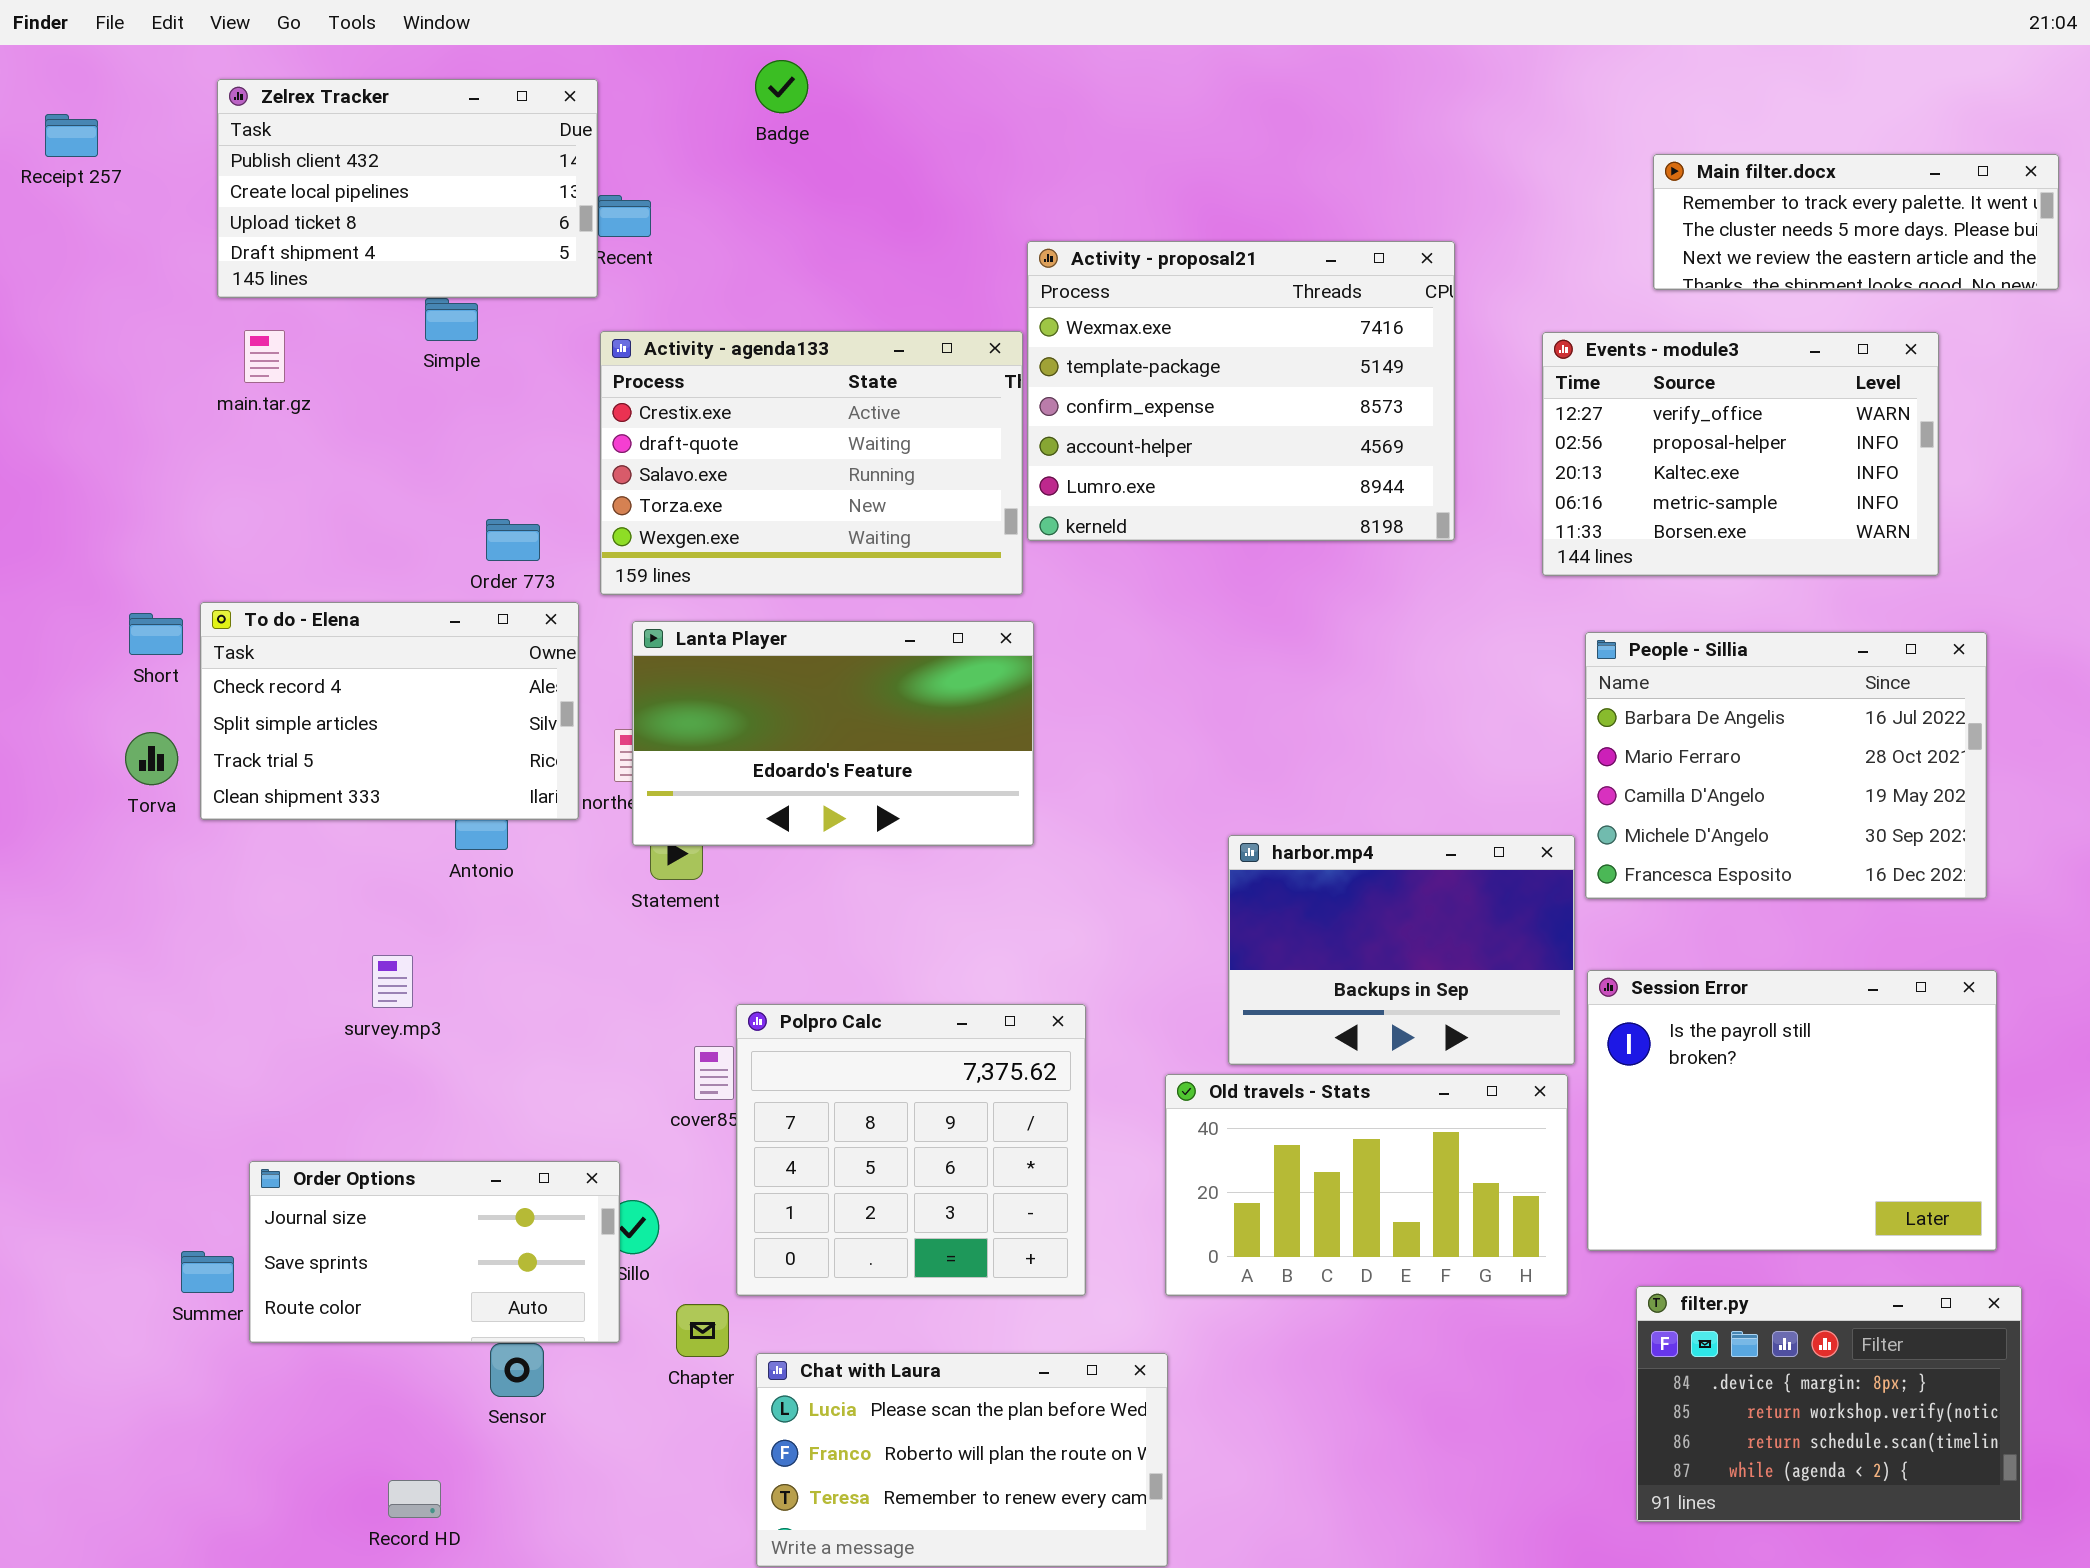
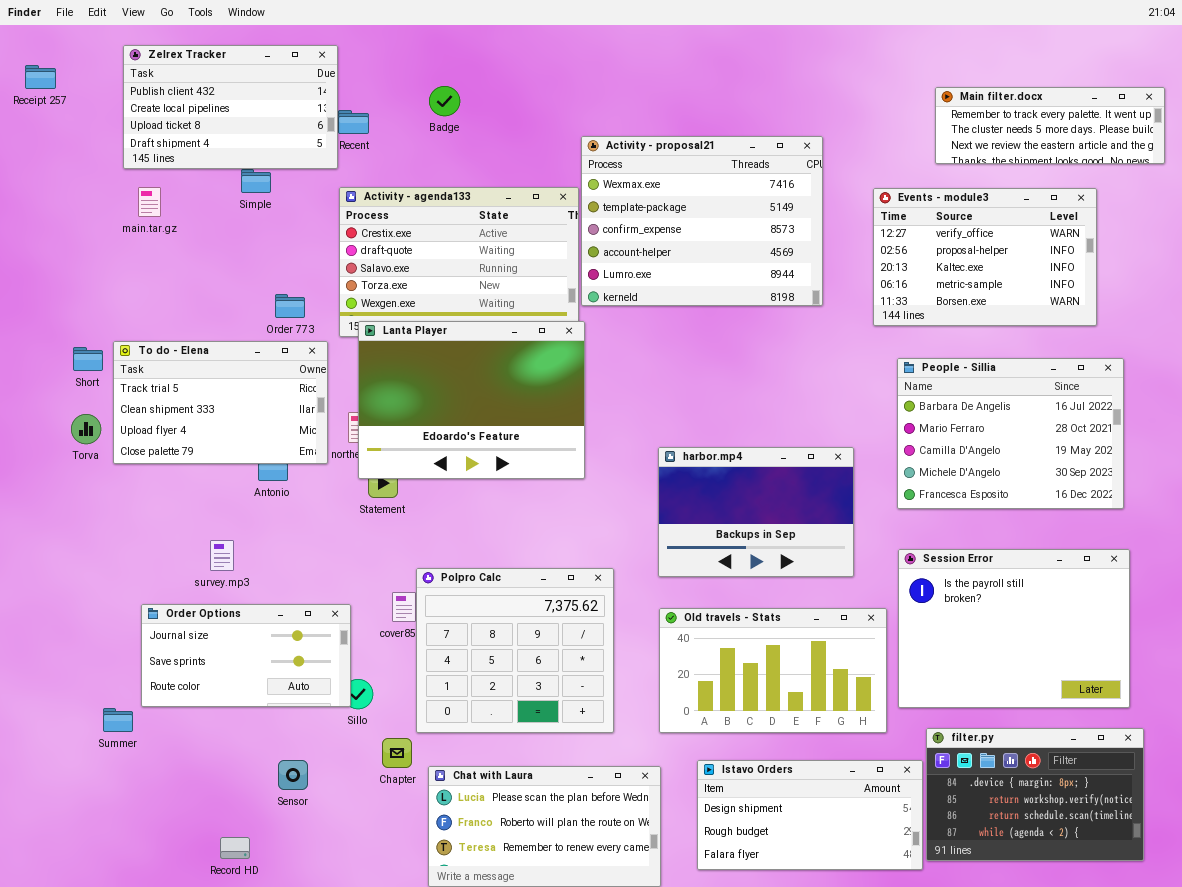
Badge: [755,60,808,113] -> [429,86,460,116], moved
To do - Elena: [200,602,579,820] -> [113,341,328,464], scrolled down 2 rows
Lanta Player: [632,621,1034,846] -> [358,321,585,479], resized
harbor.mp4: [1228,835,1575,1065] -> [658,447,854,577], moved
Order Options: [249,1161,620,1343] -> [141,604,351,707], moved
Istavo Orders: none -> [697,760,923,870], opened

